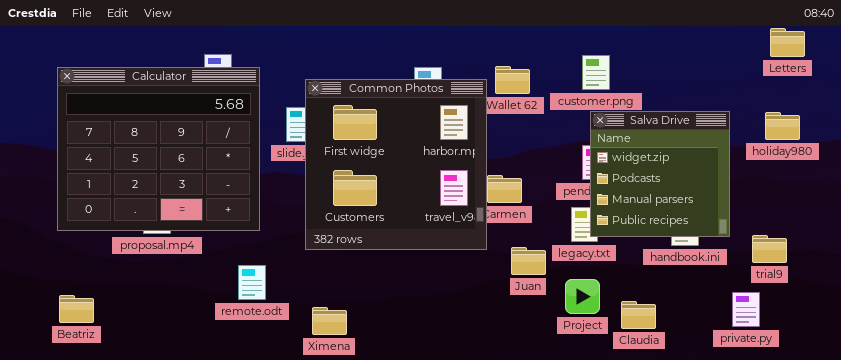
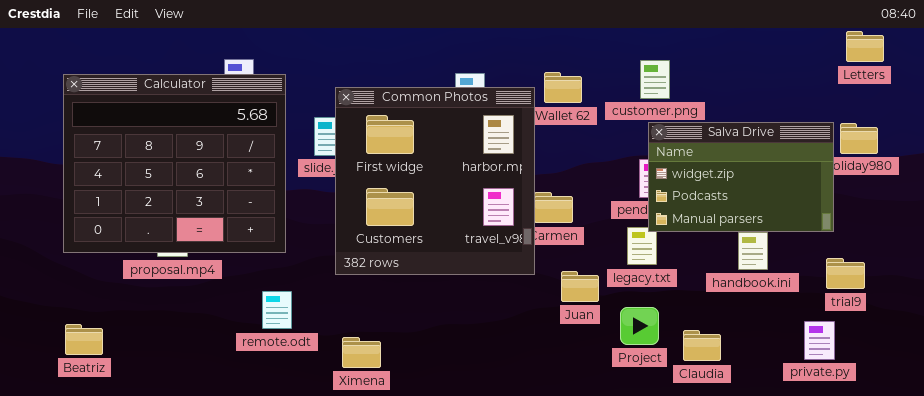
Salva Drive: [590,111,730,237] -> [648,122,834,232], resized

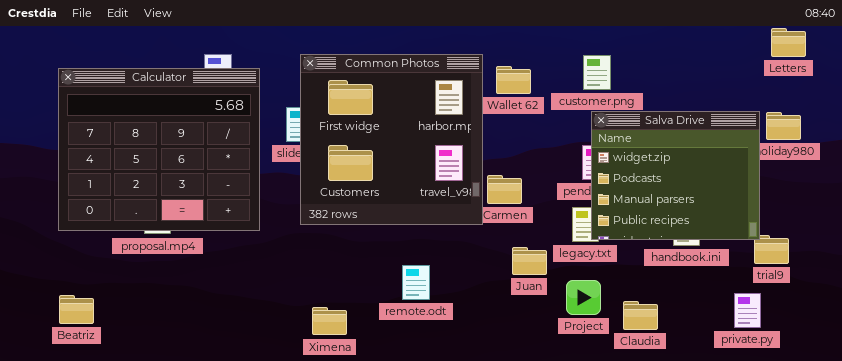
Common Photos: [335,87,535,275] -> [300,54,483,225], moved
Salva Drive: [648,122,834,232] -> [591,111,760,240], resized
remote.odt: [262,291,292,329] -> [402,265,430,300], moved

